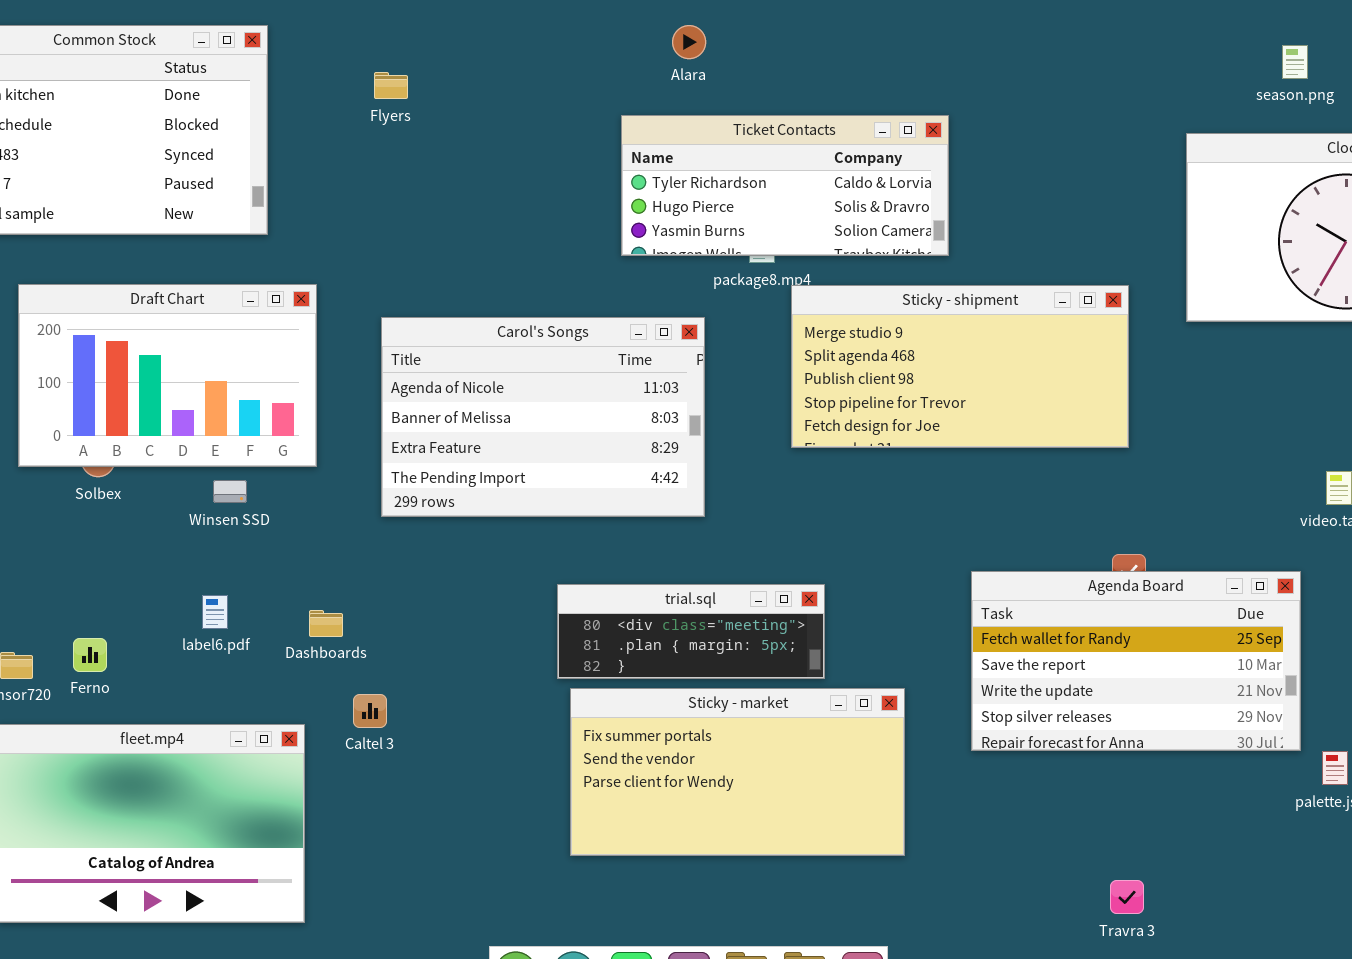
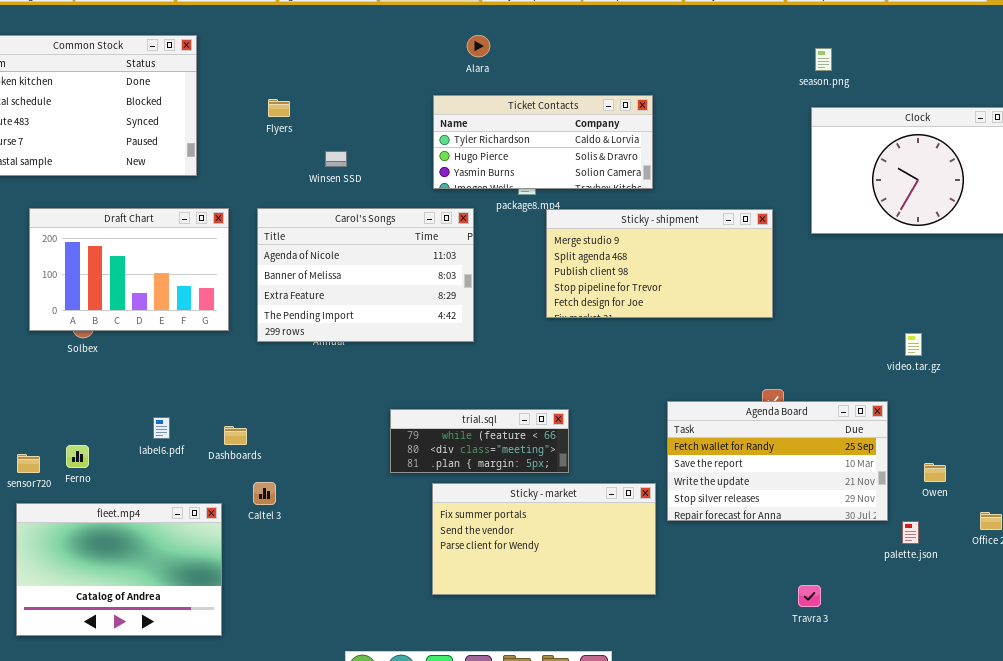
season.png: [1282,45,1308,79] -> [815,48,832,71], moved
Flyers: [374,72,408,99] -> [268,99,290,117], moved
Carol's Songs: [381,317,705,517] -> [257,208,474,342], moved
Winsen SSD: [213,480,247,503] -> [325,151,347,167], moved
trial.sql: [557,584,825,679] -> [390,409,569,473], scrolled up 1 row
Sticky - market: [570,688,905,856] -> [432,483,656,595], moved
Travra 3: [1110,880,1144,914] -> [798,585,821,607], moved

